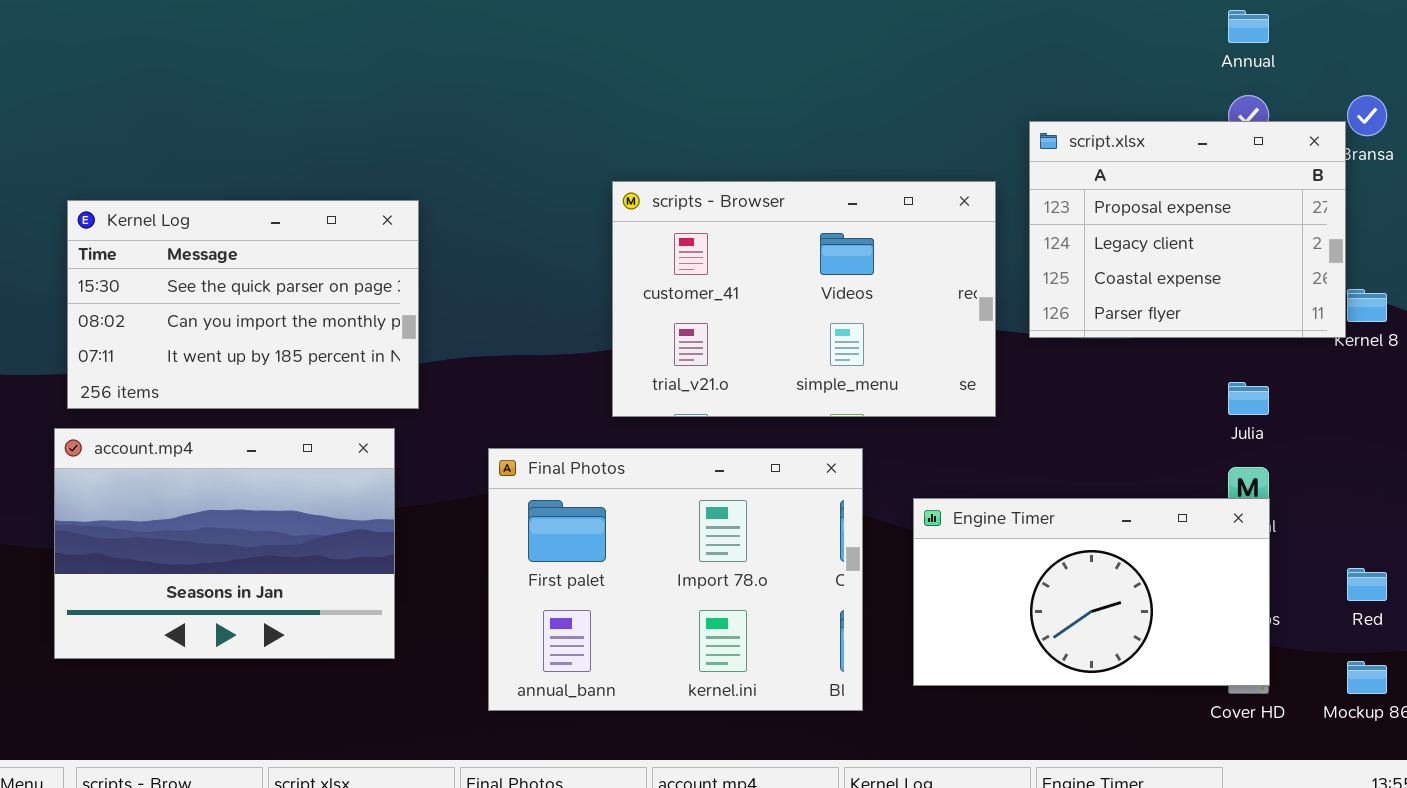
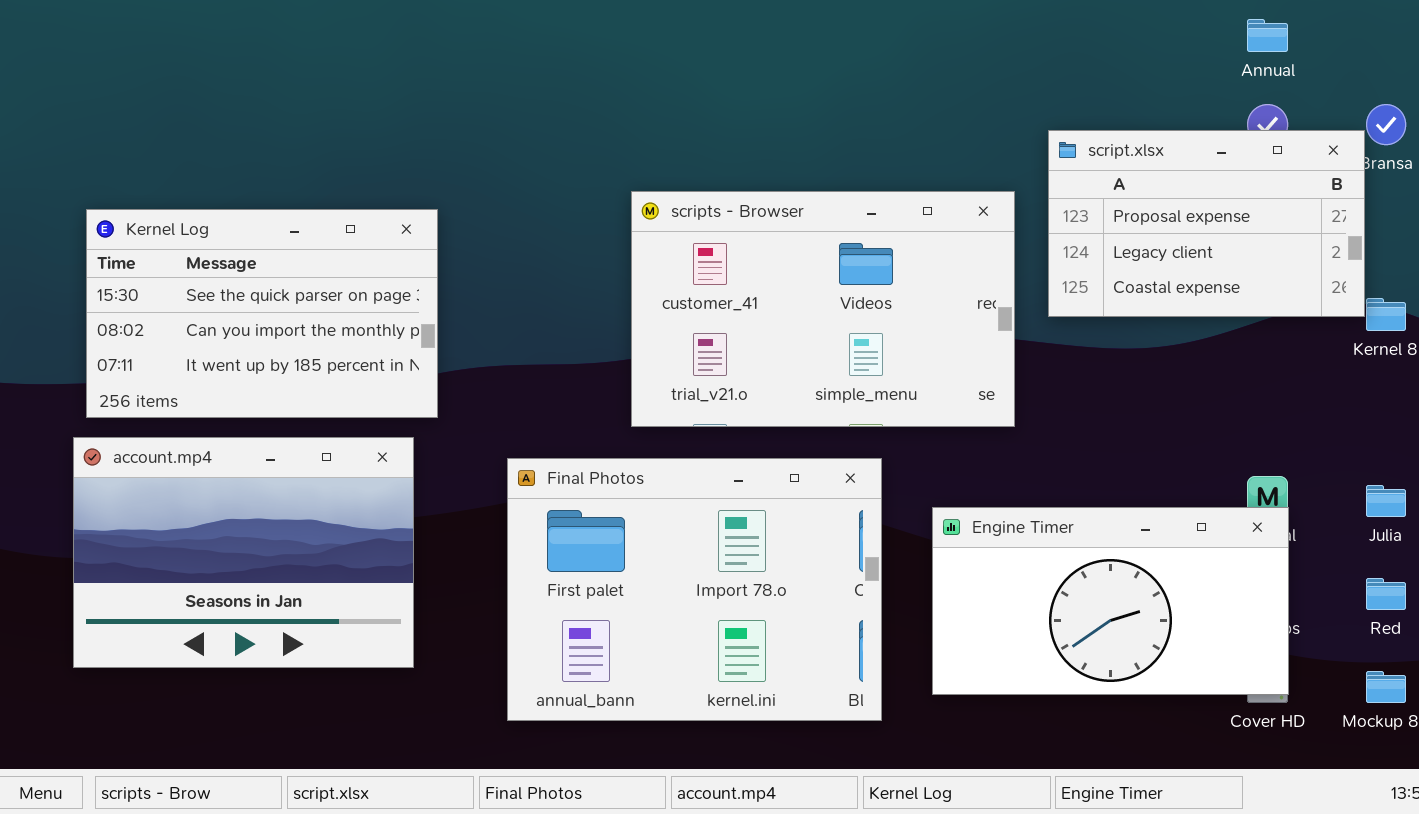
script.xlsx: [1029,121,1346,338] -> [1048,130,1365,317], resized
Julia: [1228,382,1269,415] -> [1366,485,1406,517], moved

